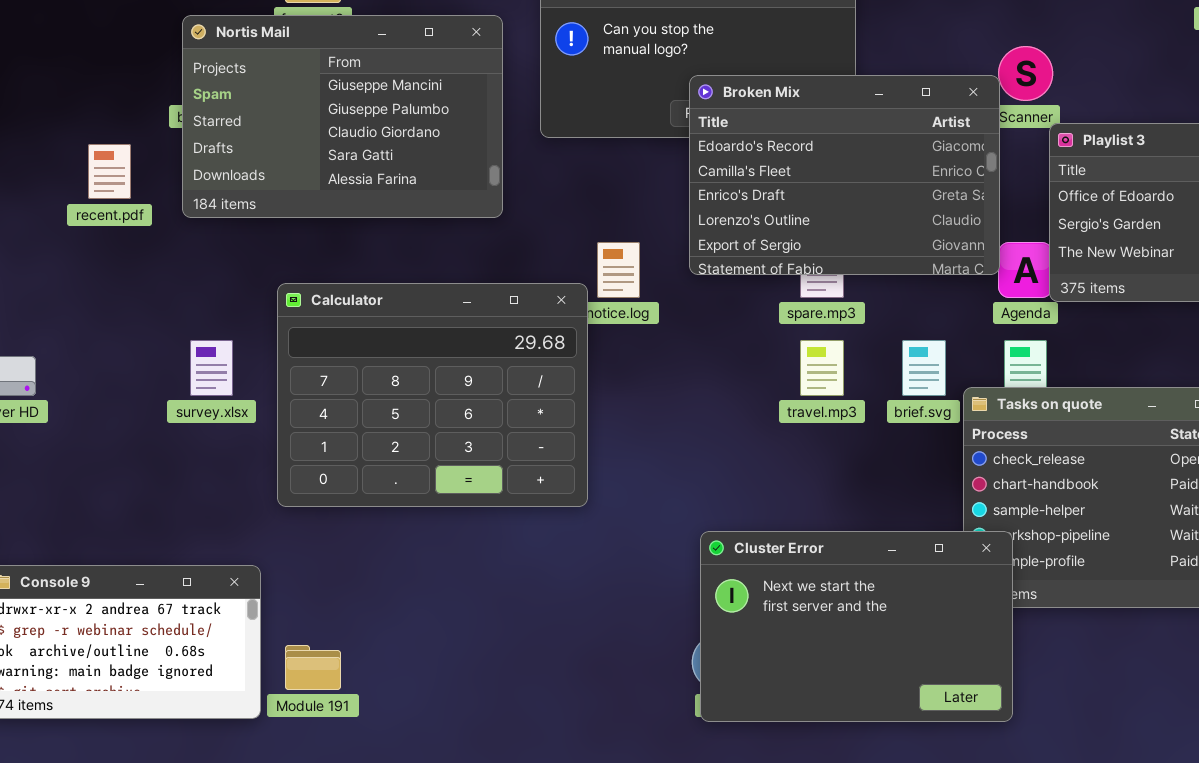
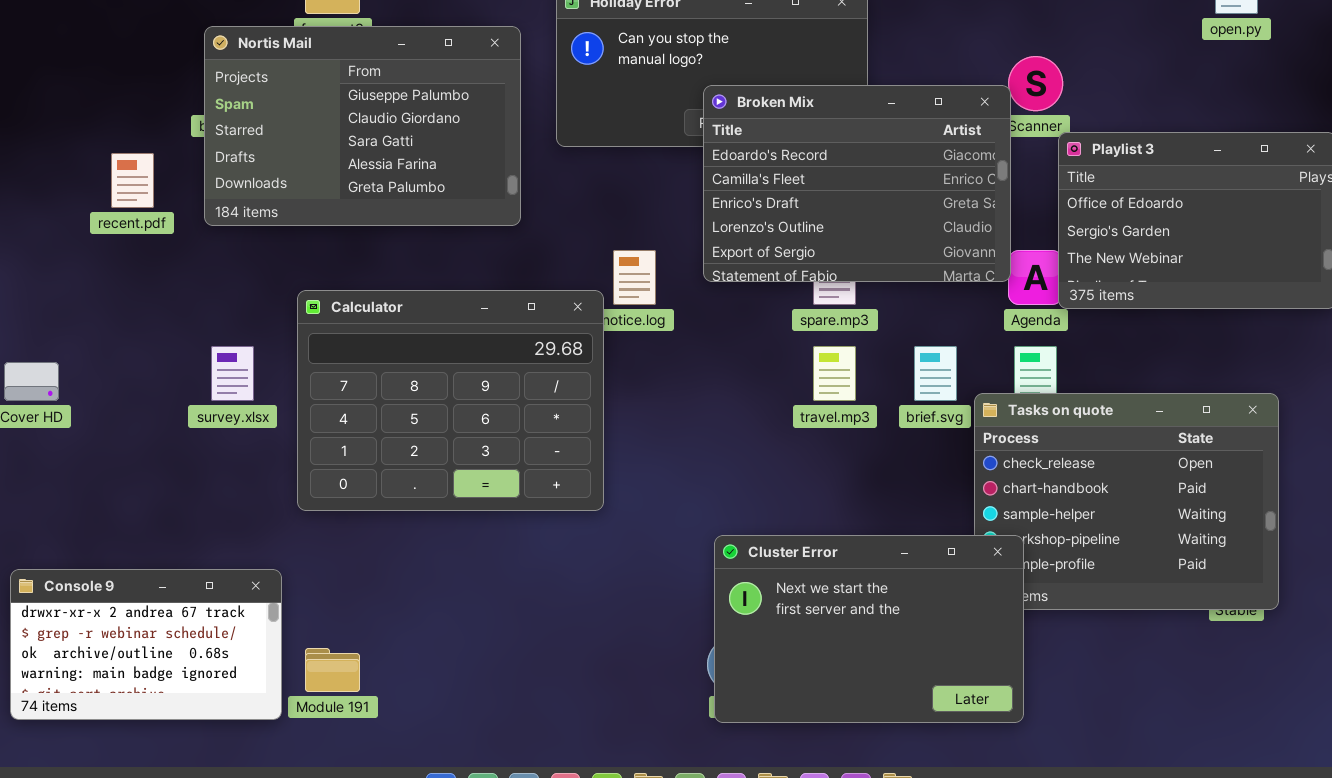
Nortis Mail: [182,15,503,218] -> [204,26,521,226], scrolled down 1 row

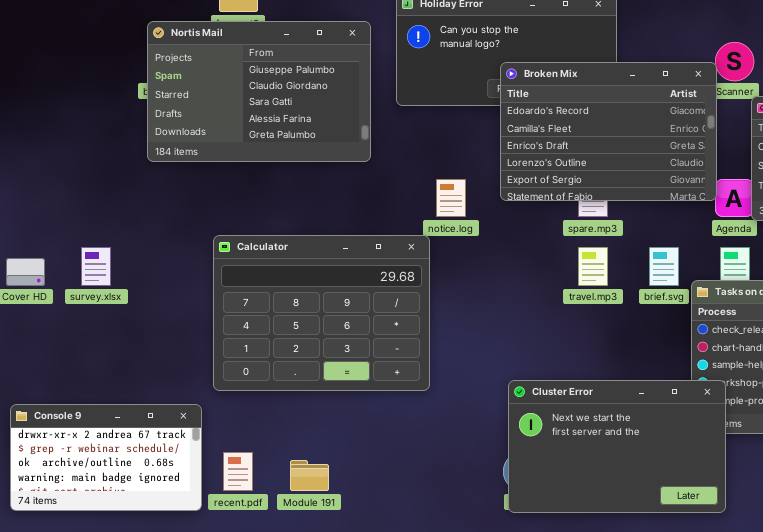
recent.pdf: [111,153,154,208] -> [223,452,253,491], moved
Calculator: [297,290,604,511] -> [213,235,430,391], moved
survey.xlsx: [211,346,254,401] -> [81,247,111,286], moved
Module 191: [305,648,360,692] -> [290,460,329,491], moved

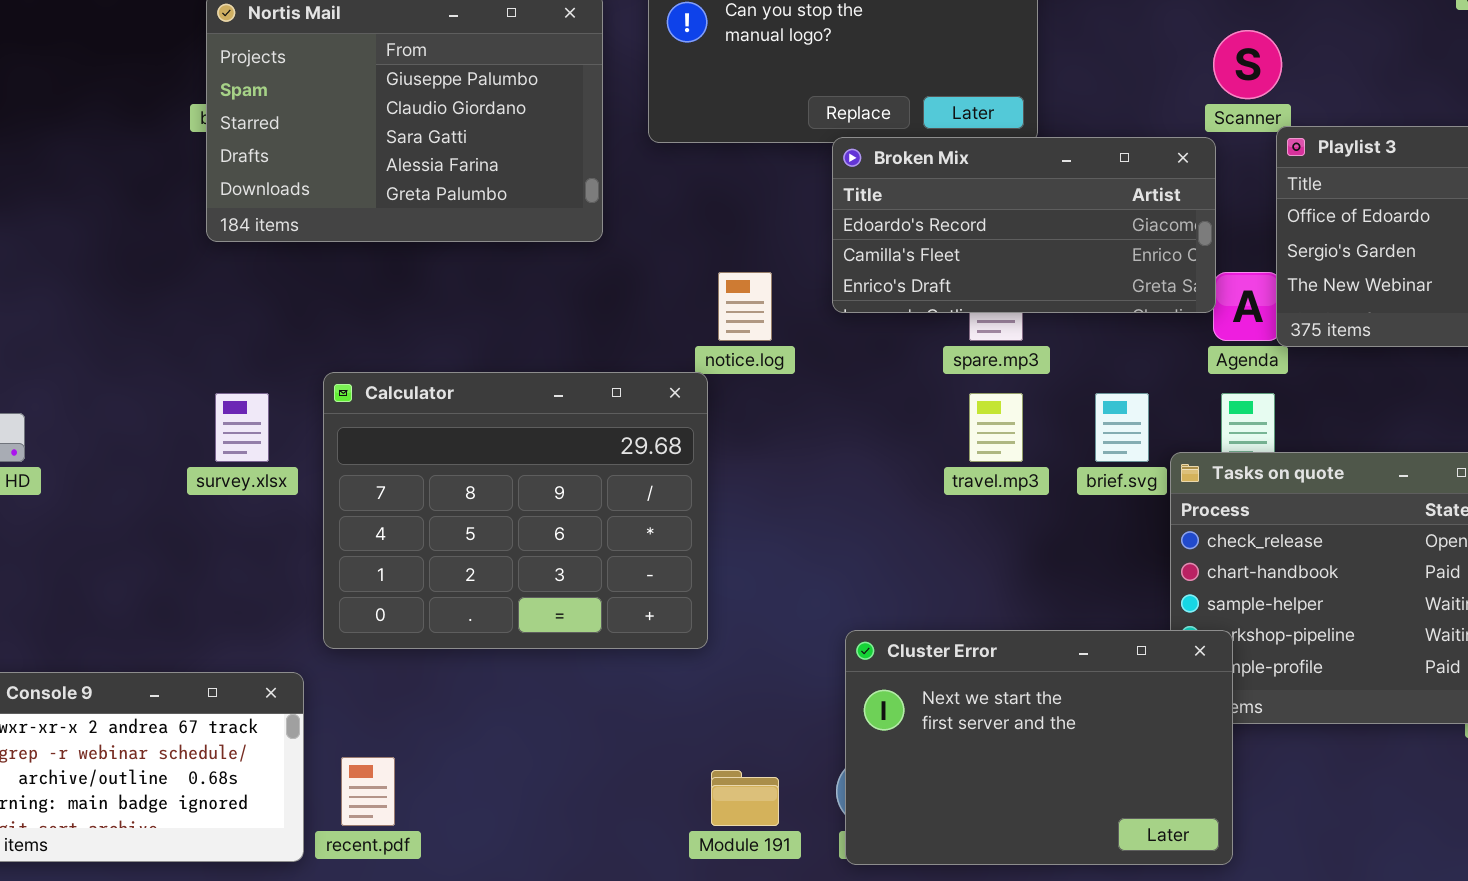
Broken Mix: [500,62,717,201] -> [832,137,1216,313], resized
survey.xlsx: [81,247,111,286] -> [215,393,269,462], moved
Module 191: [290,460,329,491] -> [711,770,779,826], moved

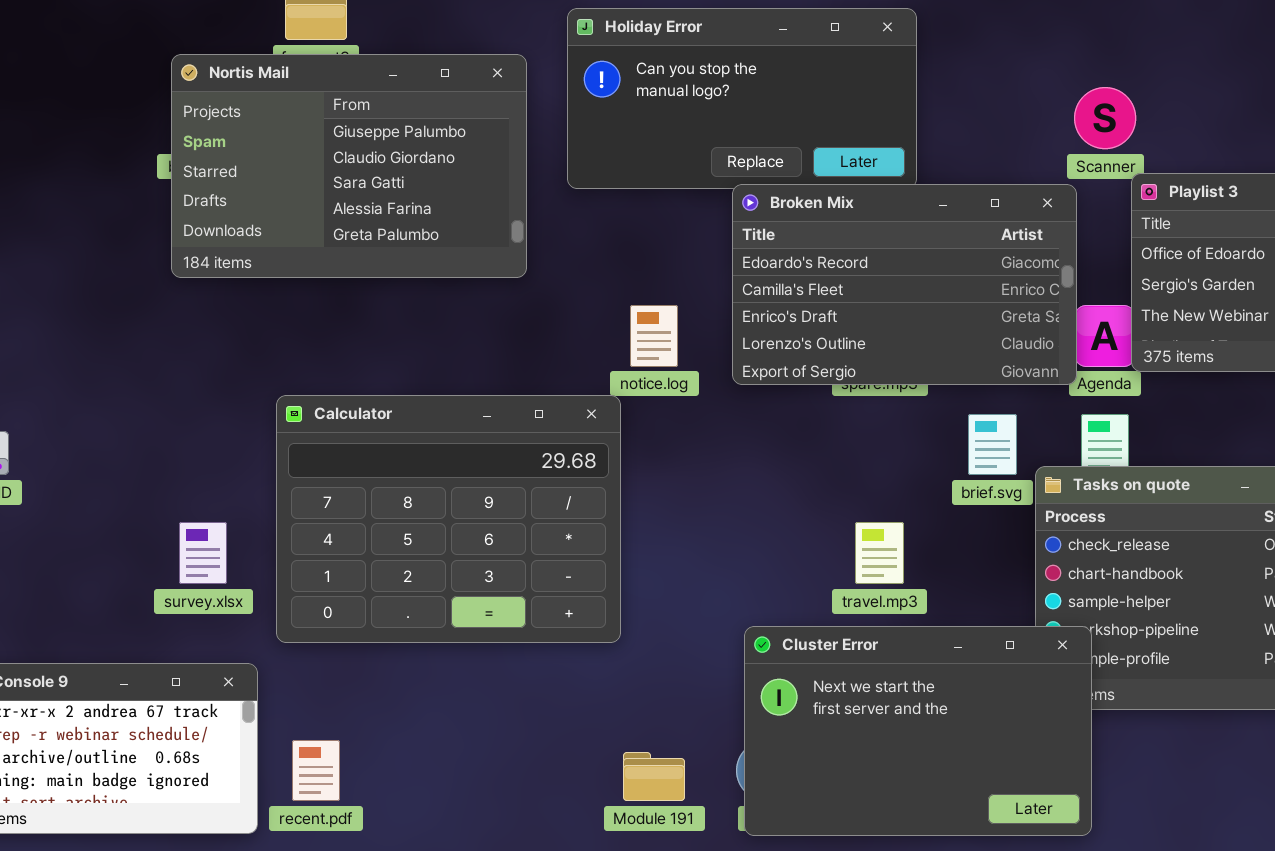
Broken Mix: [832,137,1216,313] -> [732,184,1077,385], resized
survey.xlsx: [215,393,269,462] -> [179,522,227,584], moved
travel.mp3: [969,393,1023,462] -> [855,522,904,584], moved

